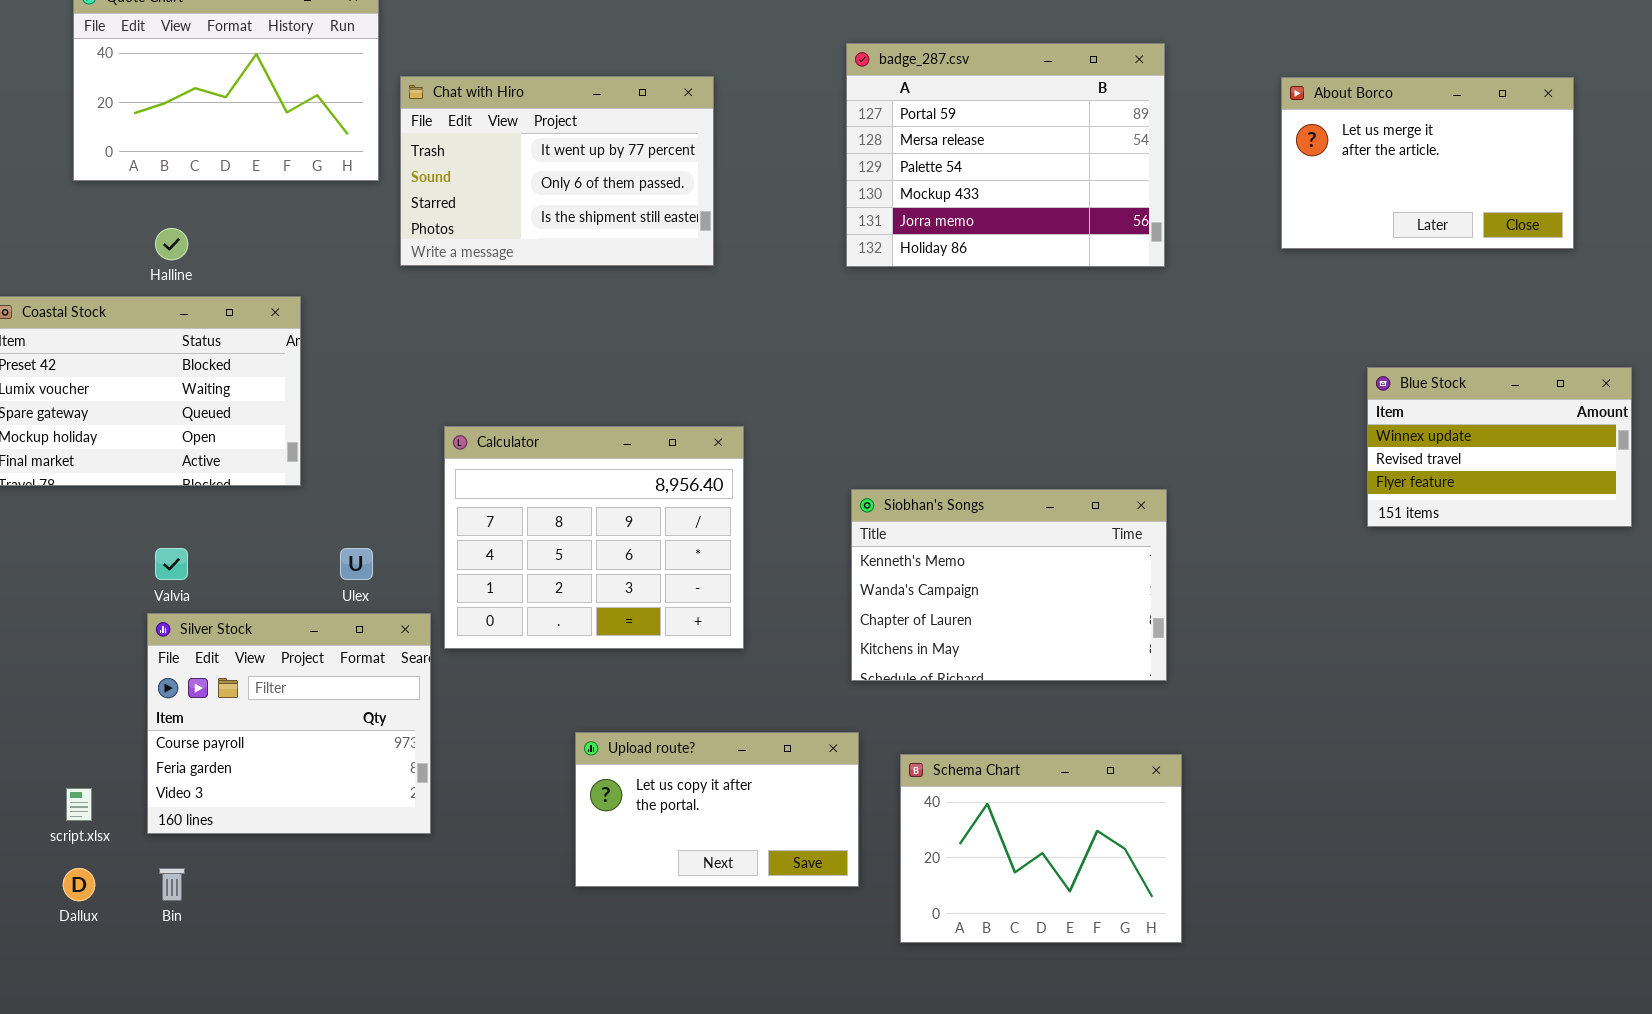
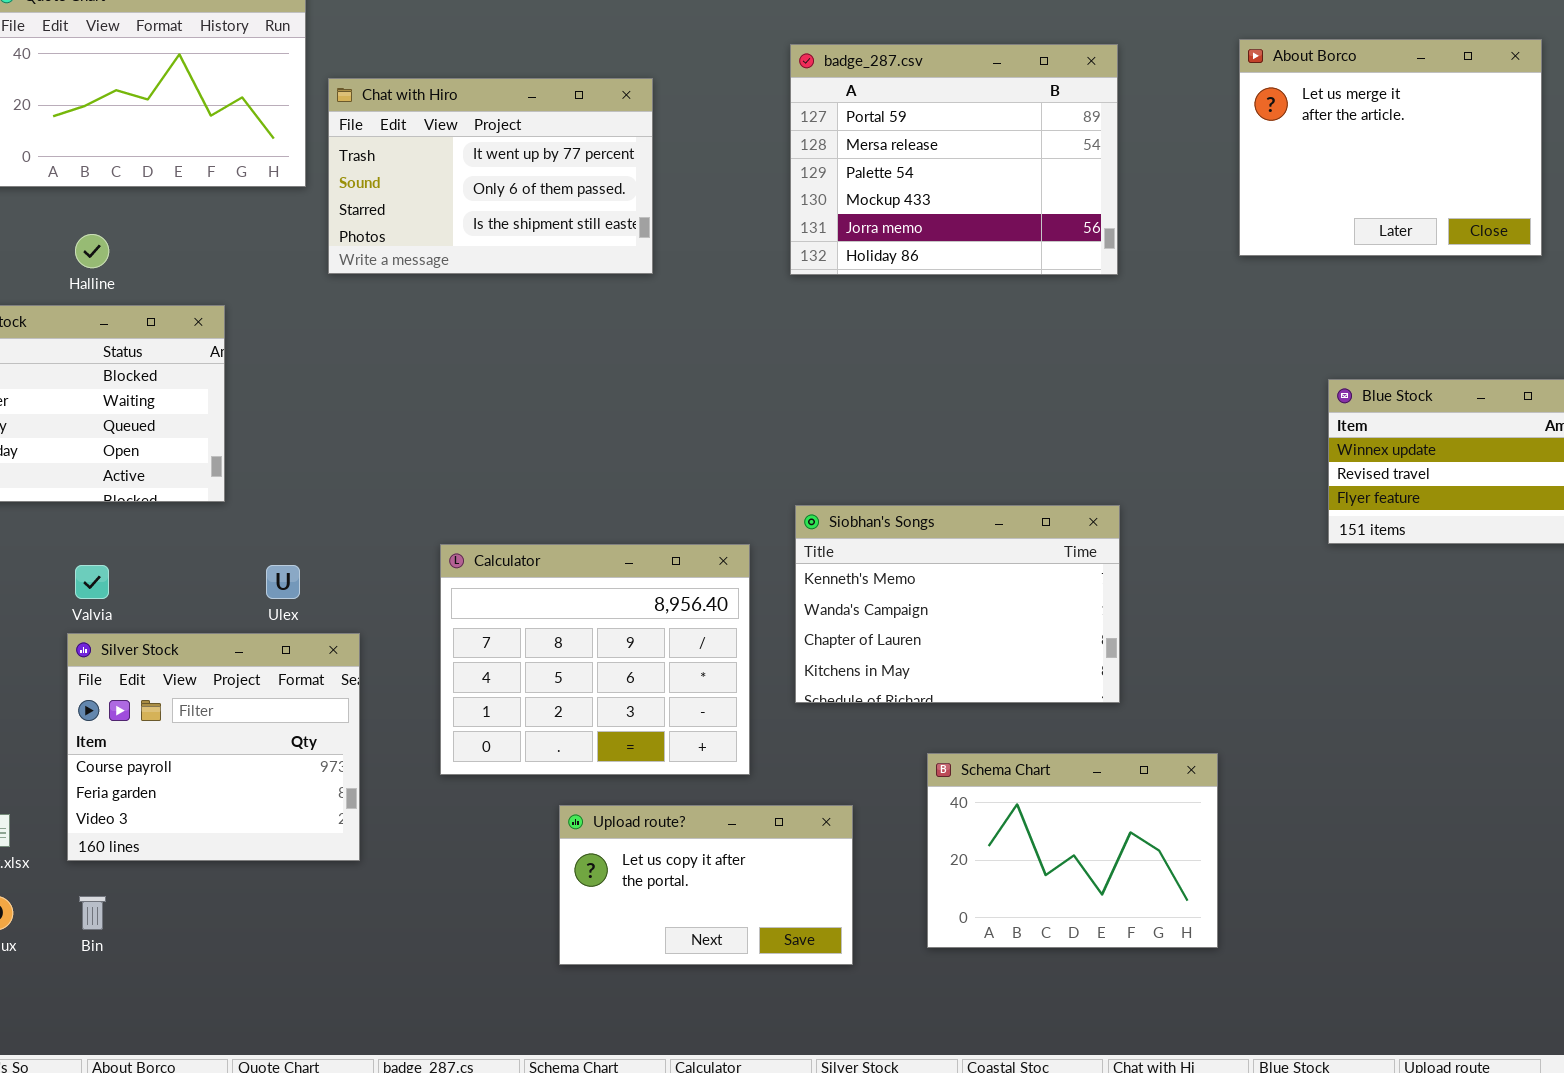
About Borco: [1281,77,1574,249] -> [1239,39,1542,256], resized
Calculator: [444,426,744,649] -> [440,544,750,775], moved
Upload route?: [575,732,859,887] -> [559,805,853,965], moved
Schema Chart: [900,754,1182,943] -> [927,753,1218,948], moved

